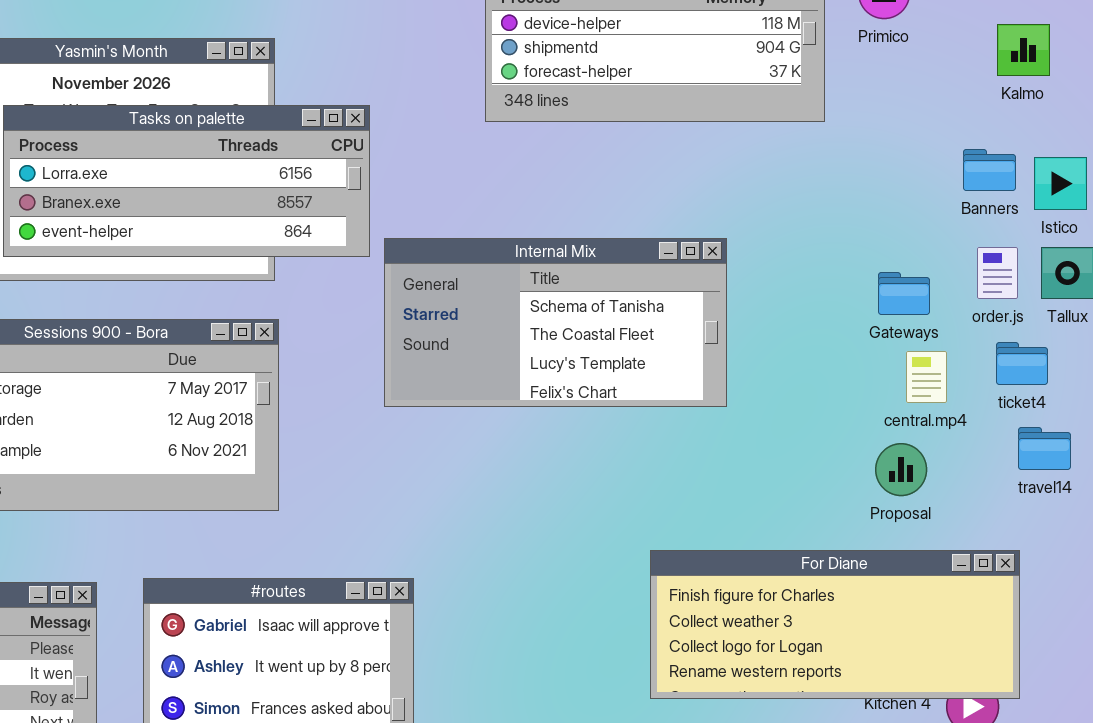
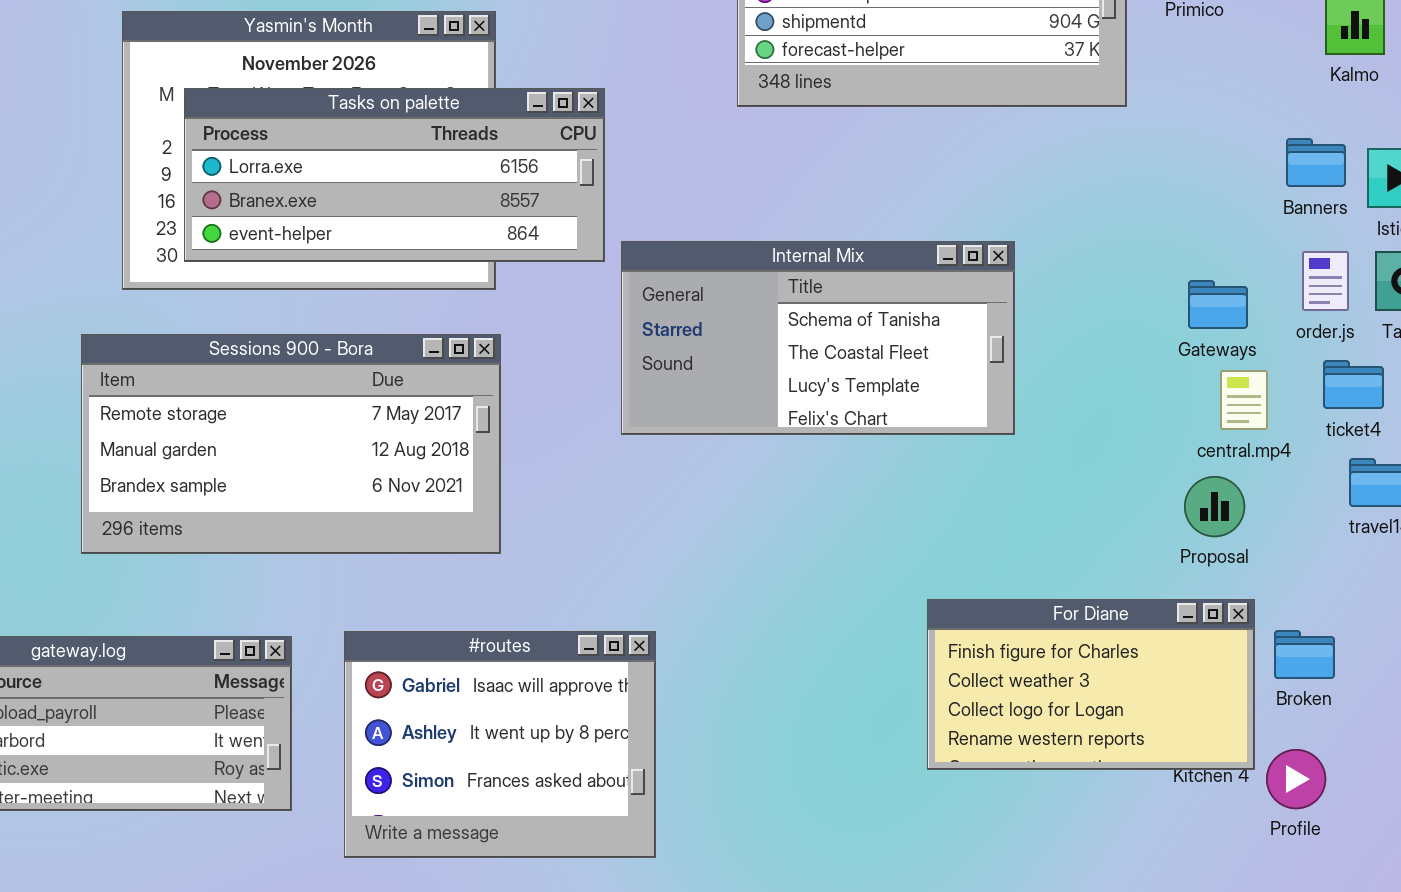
For Diane: [650,550,1020,699] -> [927,599,1255,770], resized

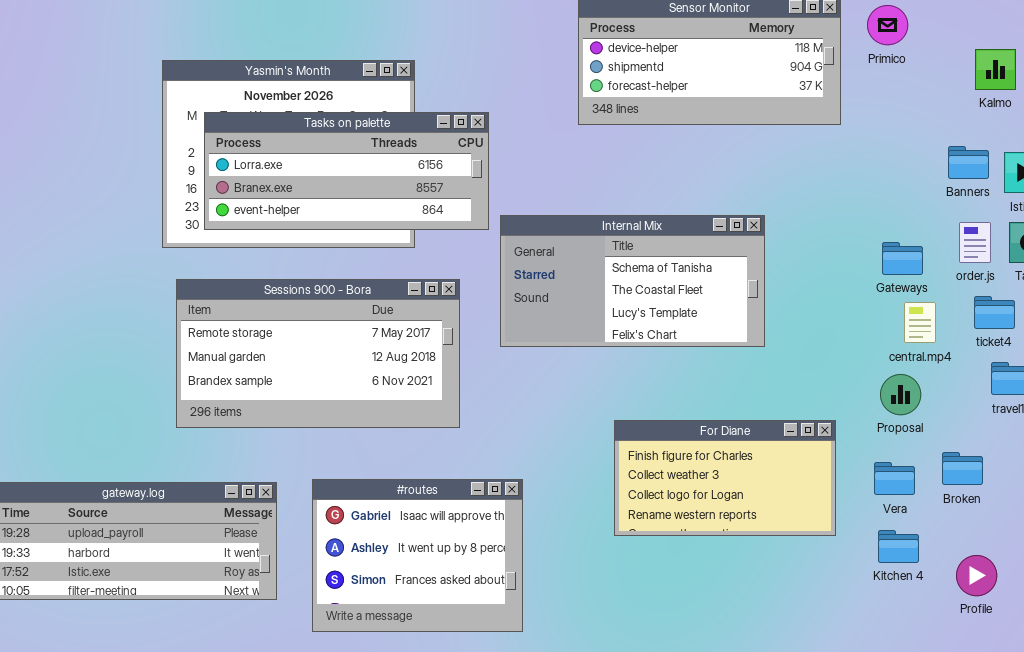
Sessions 900 - Bora: [81,334,501,554] -> [176,279,460,428], moved
For Diane: [927,599,1255,770] -> [614,420,836,536], moved
Broken: [1274,630,1335,679] -> [942,452,983,485], moved
Profile: [1266,749,1326,809] -> [956,555,997,596], moved

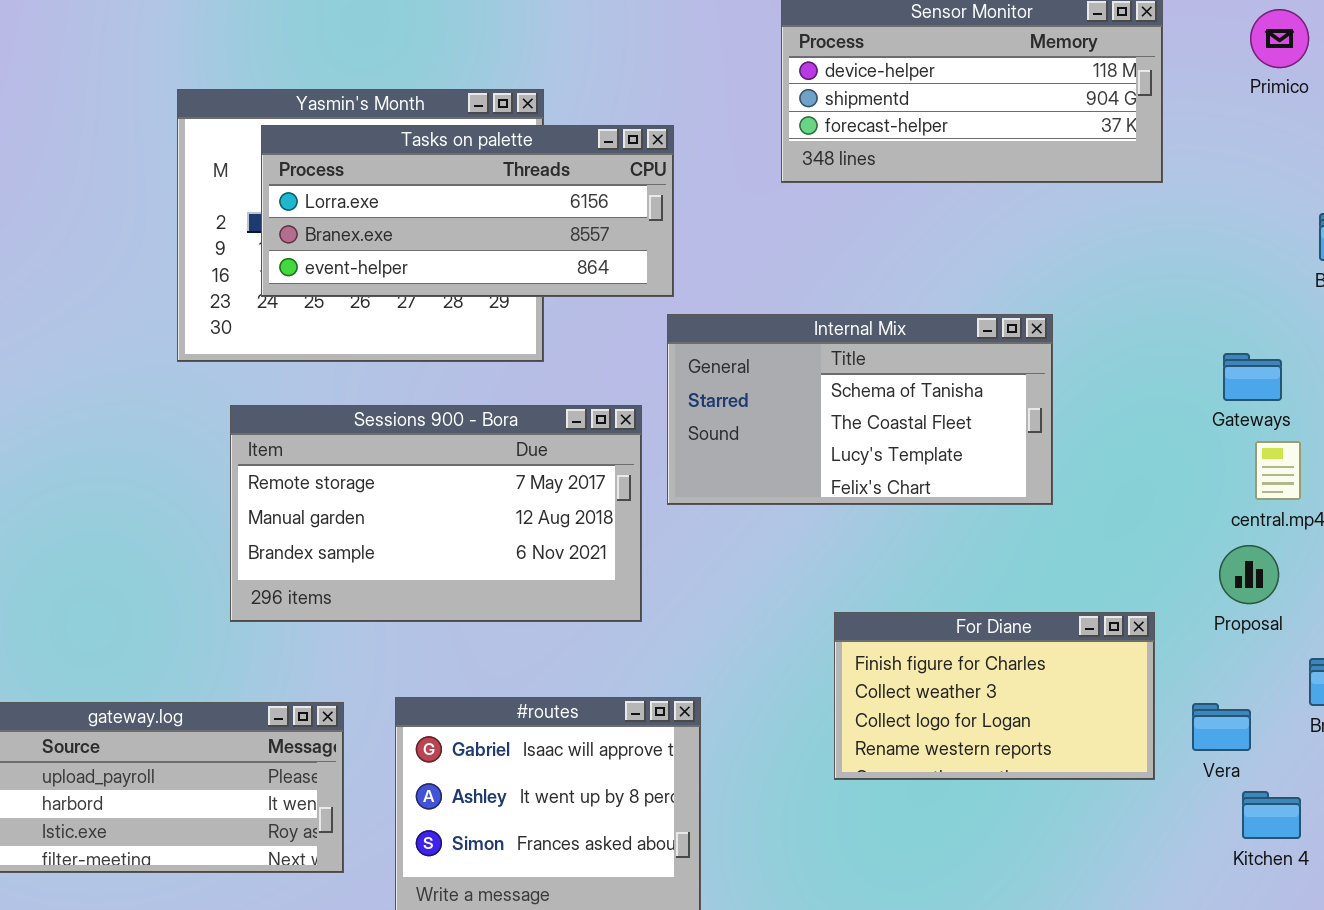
Primico: [867,5,908,45] -> [1250,9,1309,68], moved
Tasks on palette: [204,112,489,230] -> [261,125,674,297], moved
Sessions 900 - Bora: [176,279,460,428] -> [230,405,642,622], moved
Vera: [874,462,915,495] -> [1192,703,1251,751], moved
Kitchen 4: [878,530,919,563] -> [1242,791,1301,839], moved

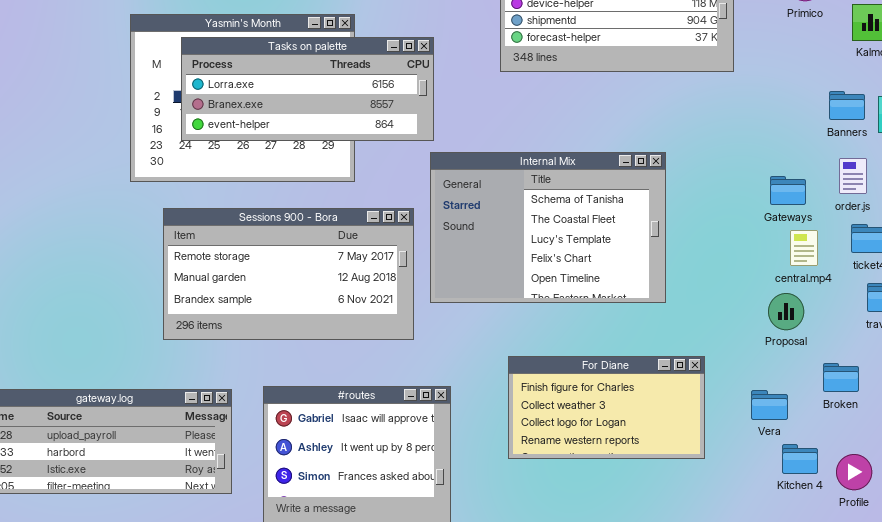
Internal Mix: [667,314,1053,505] -> [430,152,666,303], resized
For Diane: [834,612,1155,780] -> [508,356,705,459], moved

